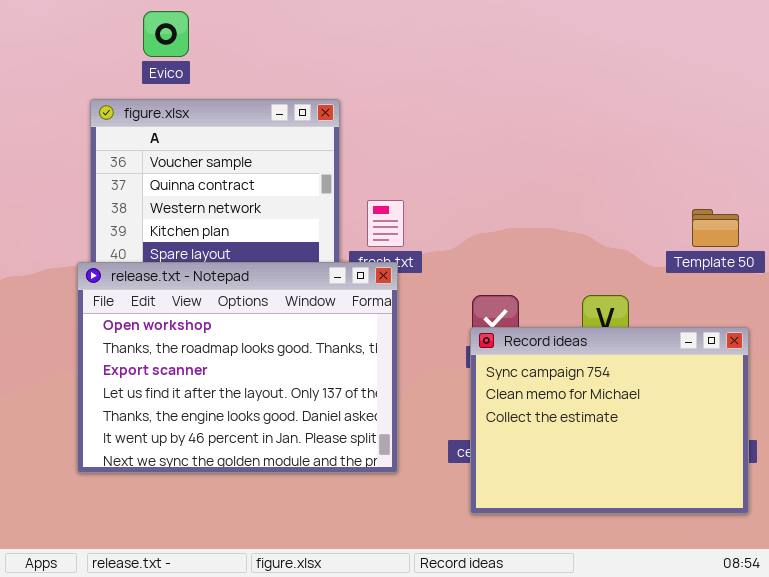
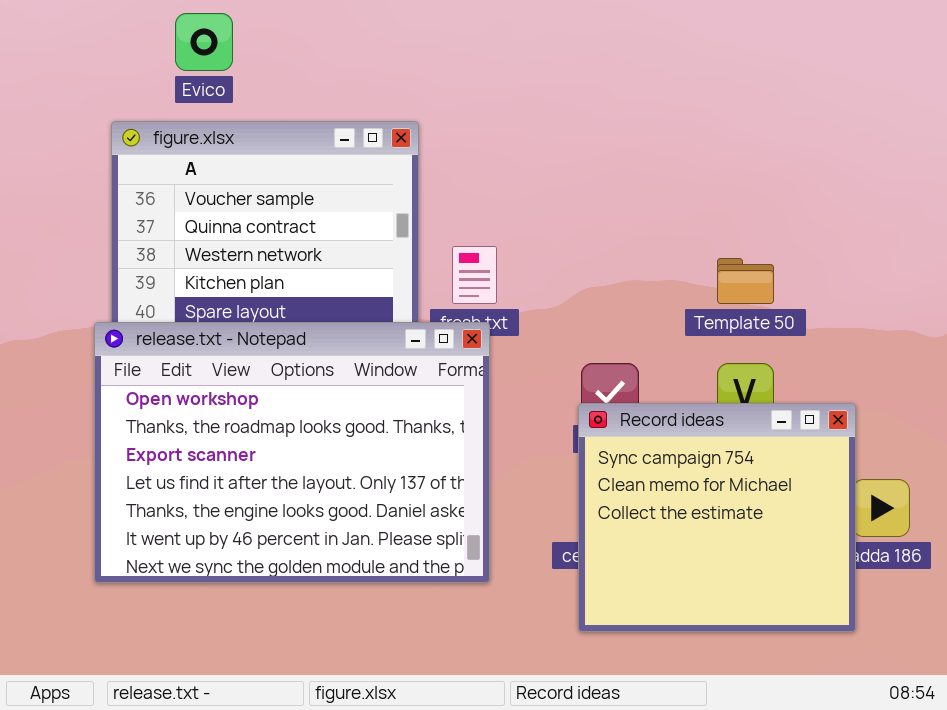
Template 50: [692,209,739,247] -> [717,258,774,304], moved
Record ideas: [470,327,749,514] -> [578,403,856,632], resized

